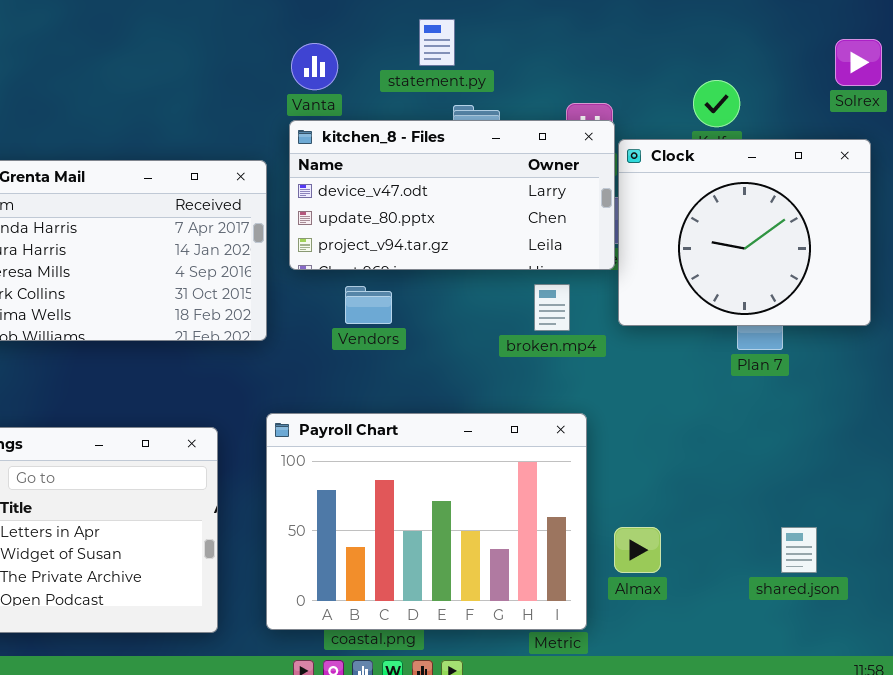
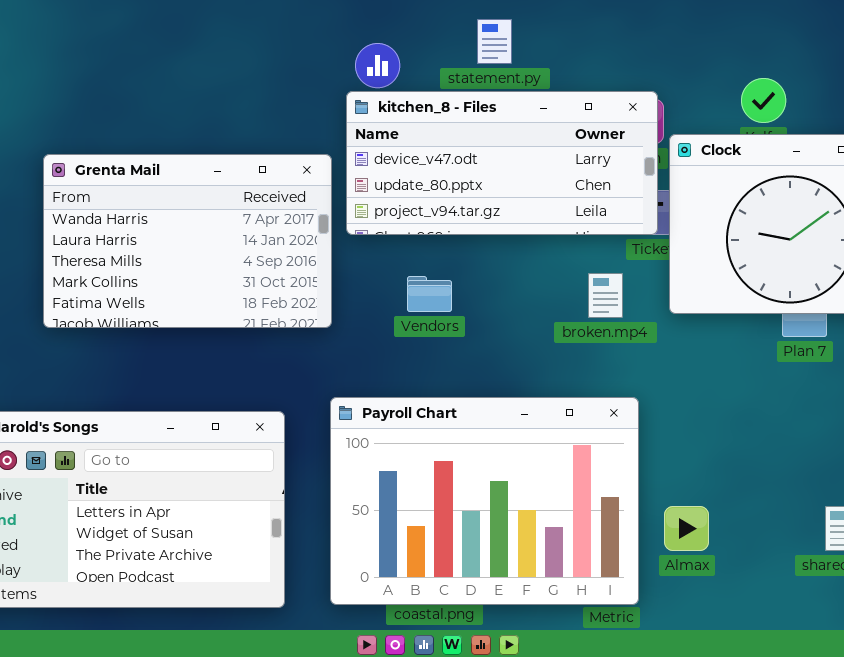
kitchen_8 - Files: [289,120,615,270] -> [346,91,658,235], moved

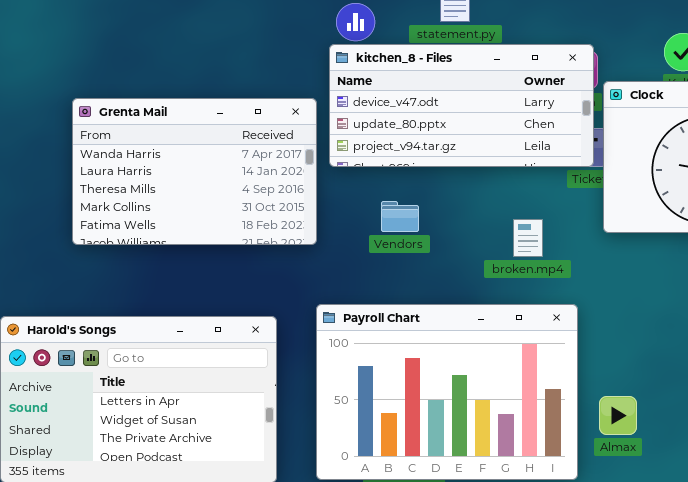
broken.mp4: [588,273,623,318] -> [513,219,543,257], moved

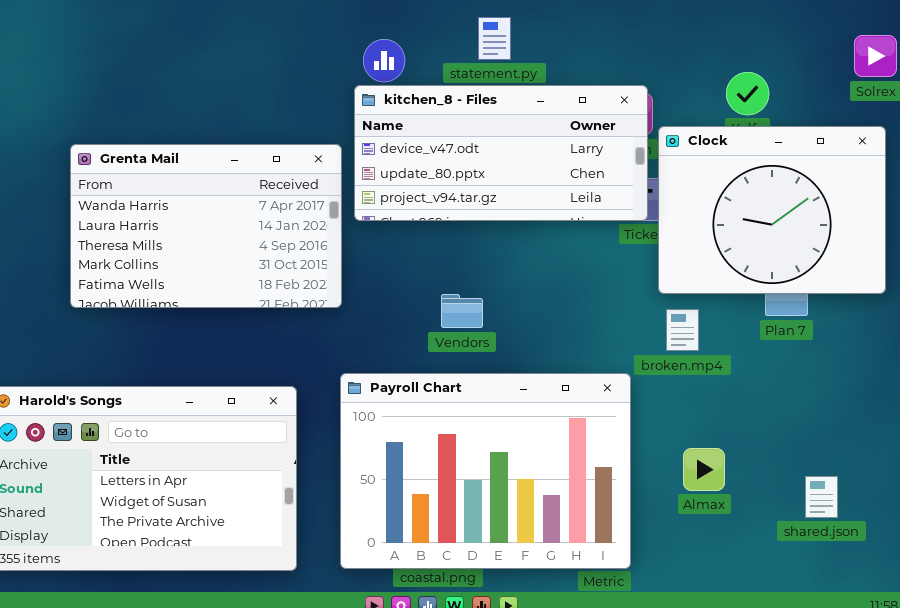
Vendors: [381,201,419,232] -> [441,294,483,328], moved
broken.mp4: [513,219,543,257] -> [666,309,699,351], moved
Almax: [599,396,637,435] -> [683,448,725,491], moved

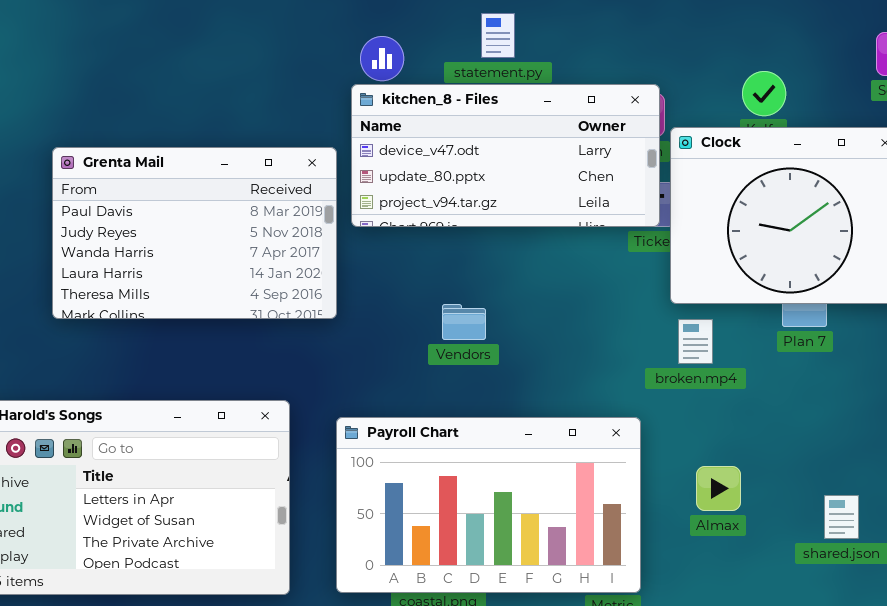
Grenta Mail: [70,144,342,308] -> [52,147,337,319], scrolled up 2 rows
Payroll Chart: [340,373,631,569] -> [336,417,641,593], resized

